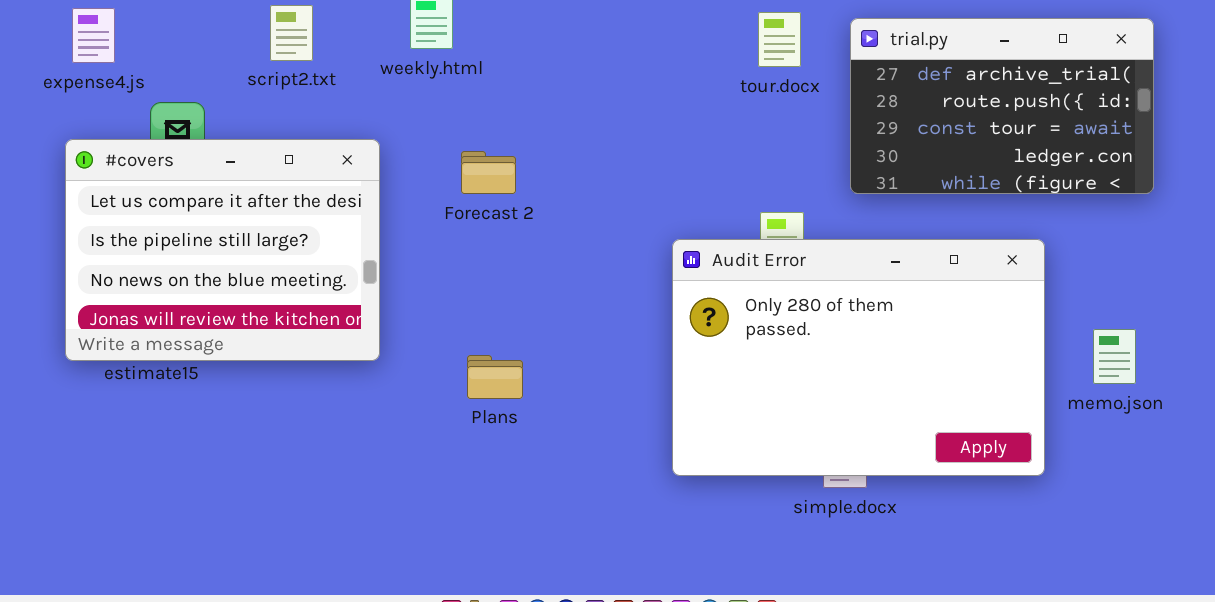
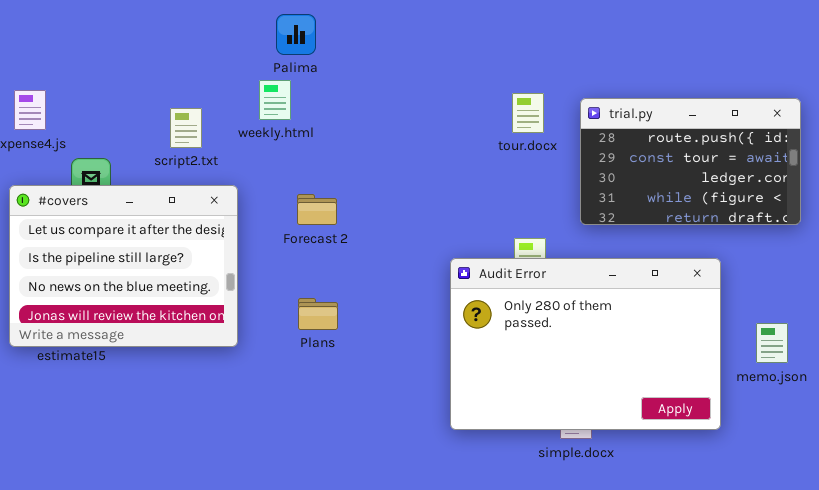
script2.txt: [270,5,313,61] -> [170,108,202,148], moved
trial.py: [850,18,1154,194] -> [580,98,801,225], scrolled down 1 row
Plans: [467,355,523,399] -> [298,298,338,330], moved

